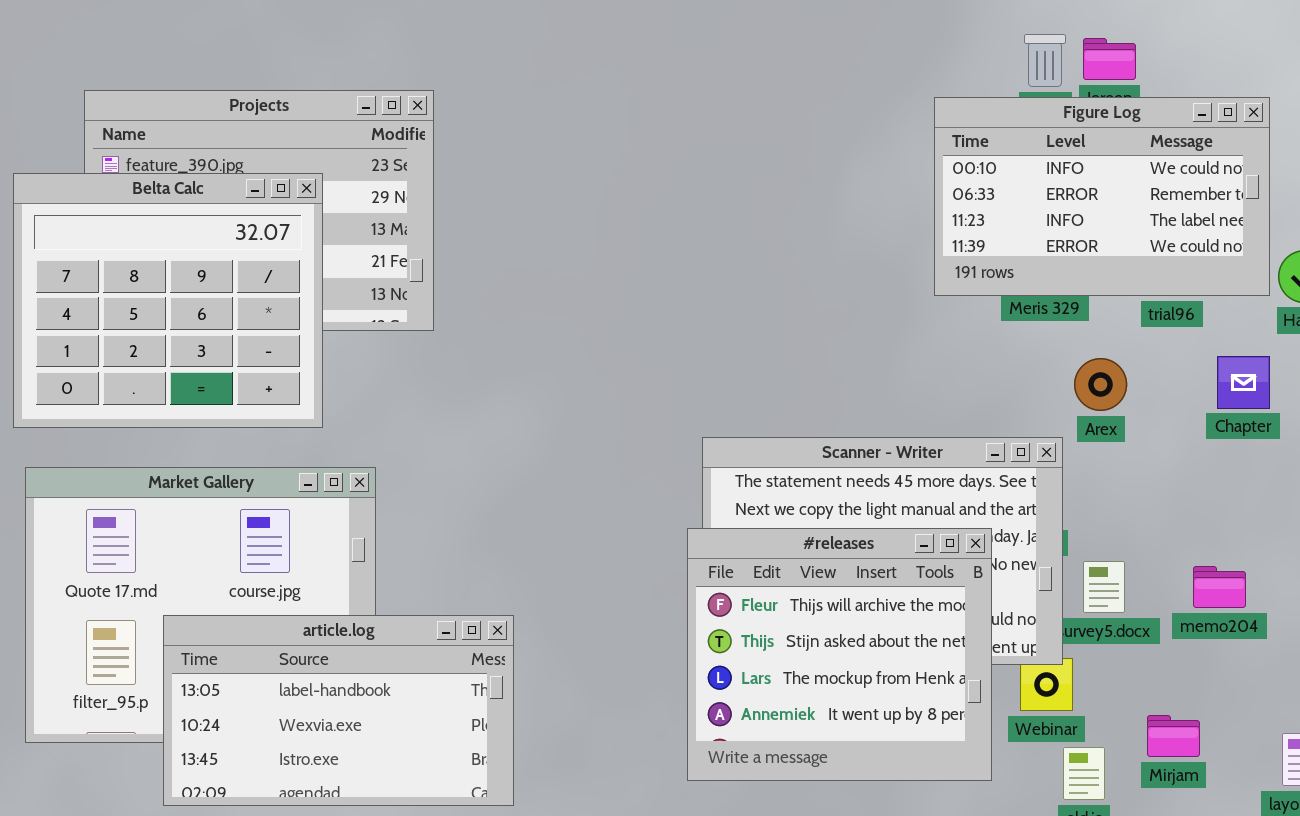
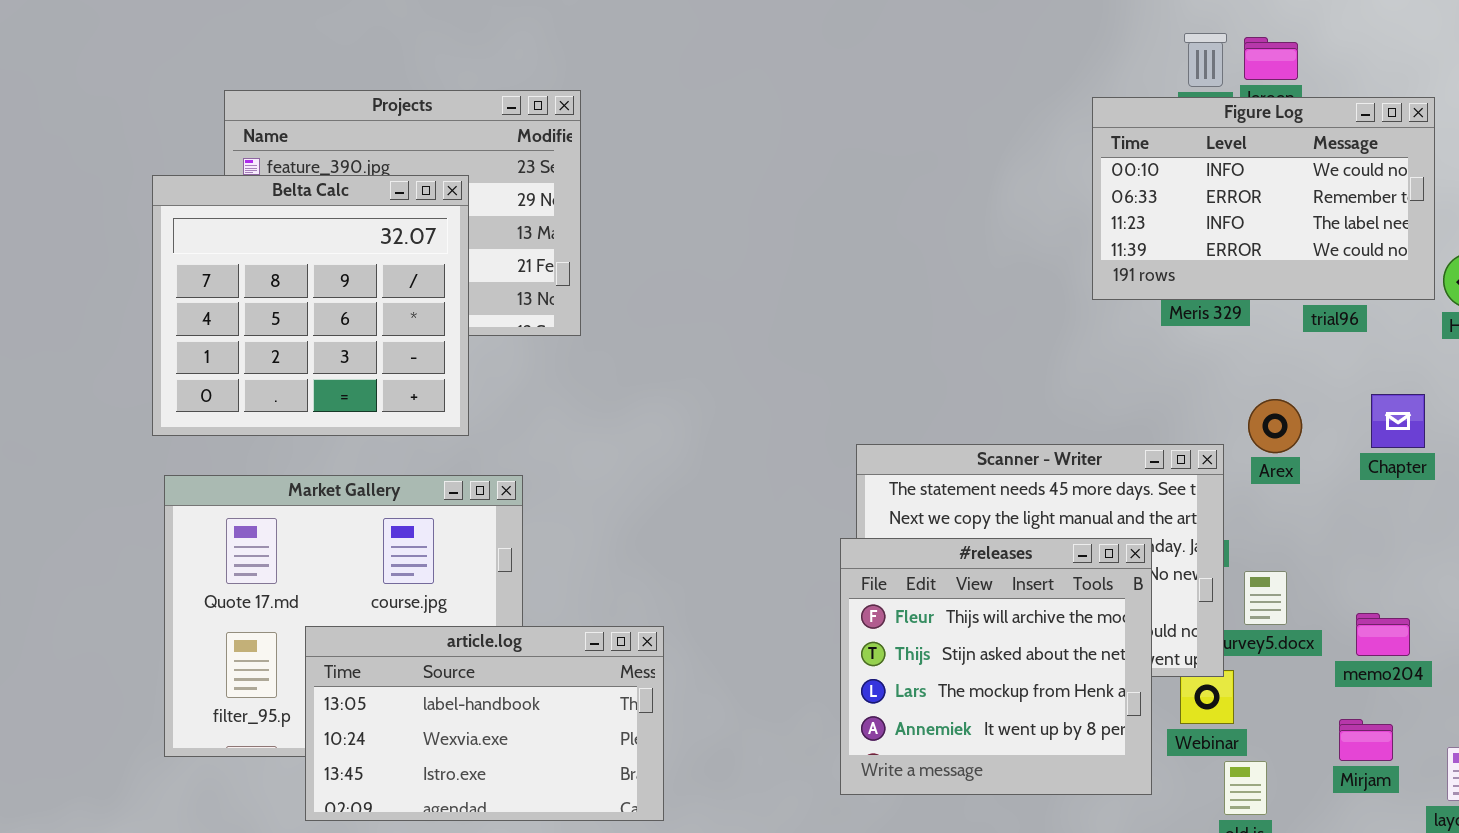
Chapter: [1217,356,1270,409] -> [1371,394,1425,448], moved
Arex: [1074,358,1127,411] -> [1248,399,1302,453], moved
memo204: [1193,566,1246,608] -> [1356,613,1410,656], moved
Mirjam: [1147,715,1200,757] -> [1339,719,1393,761], moved

